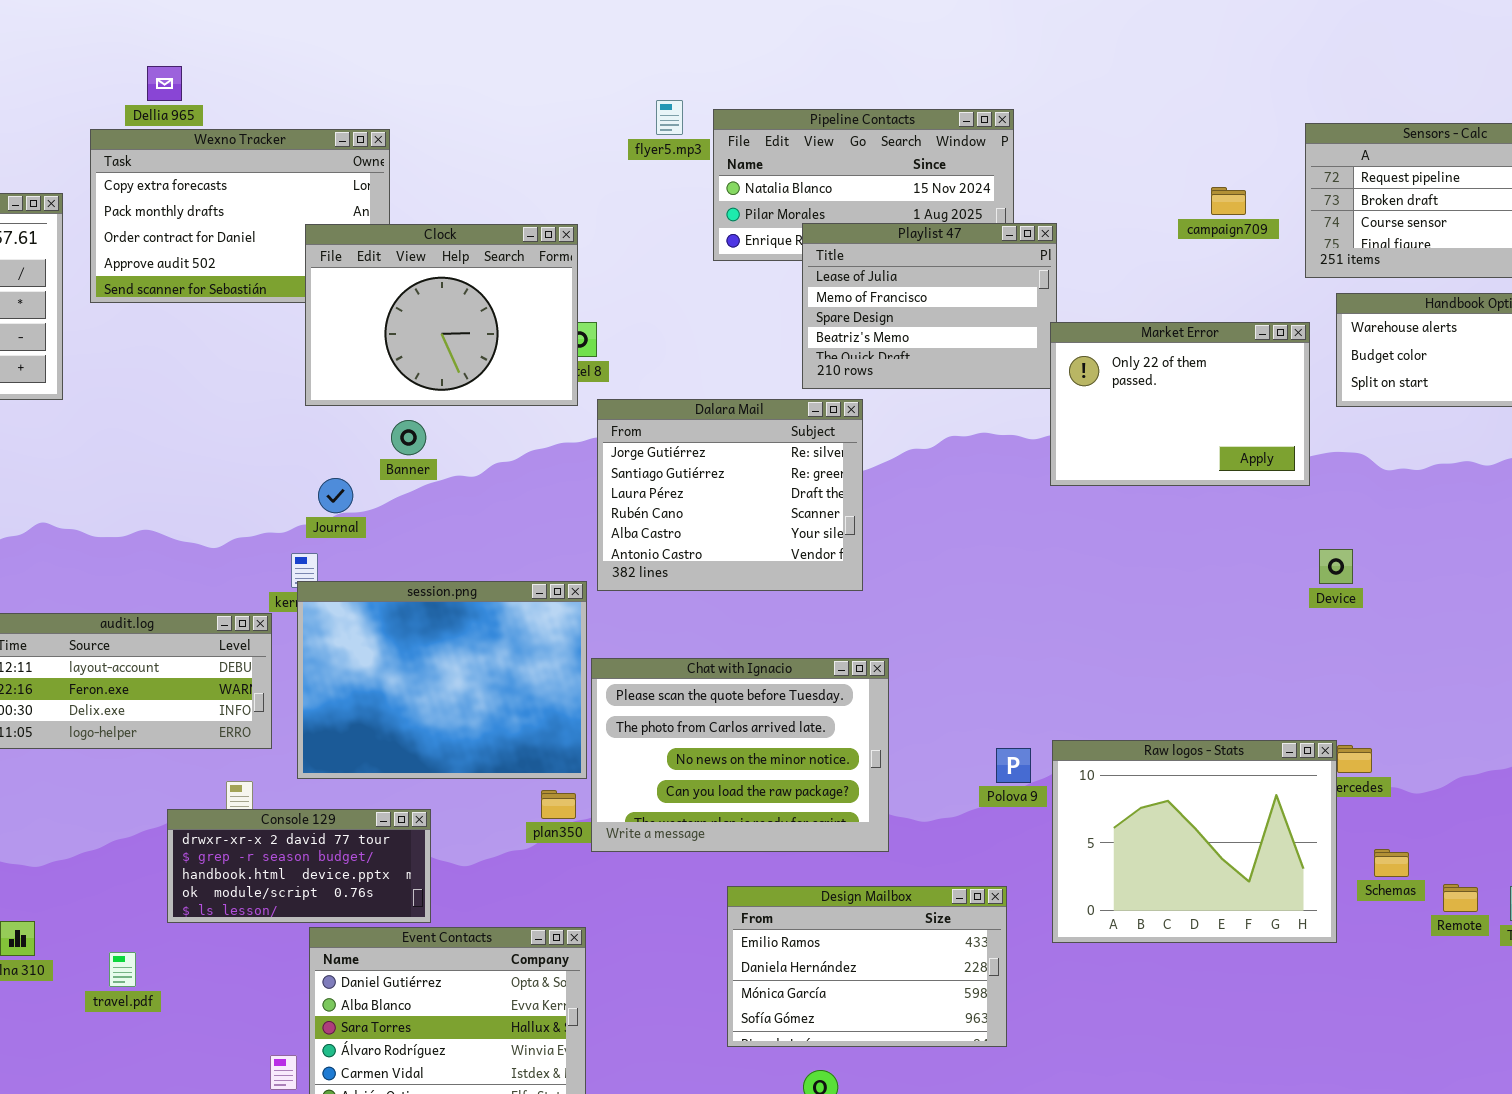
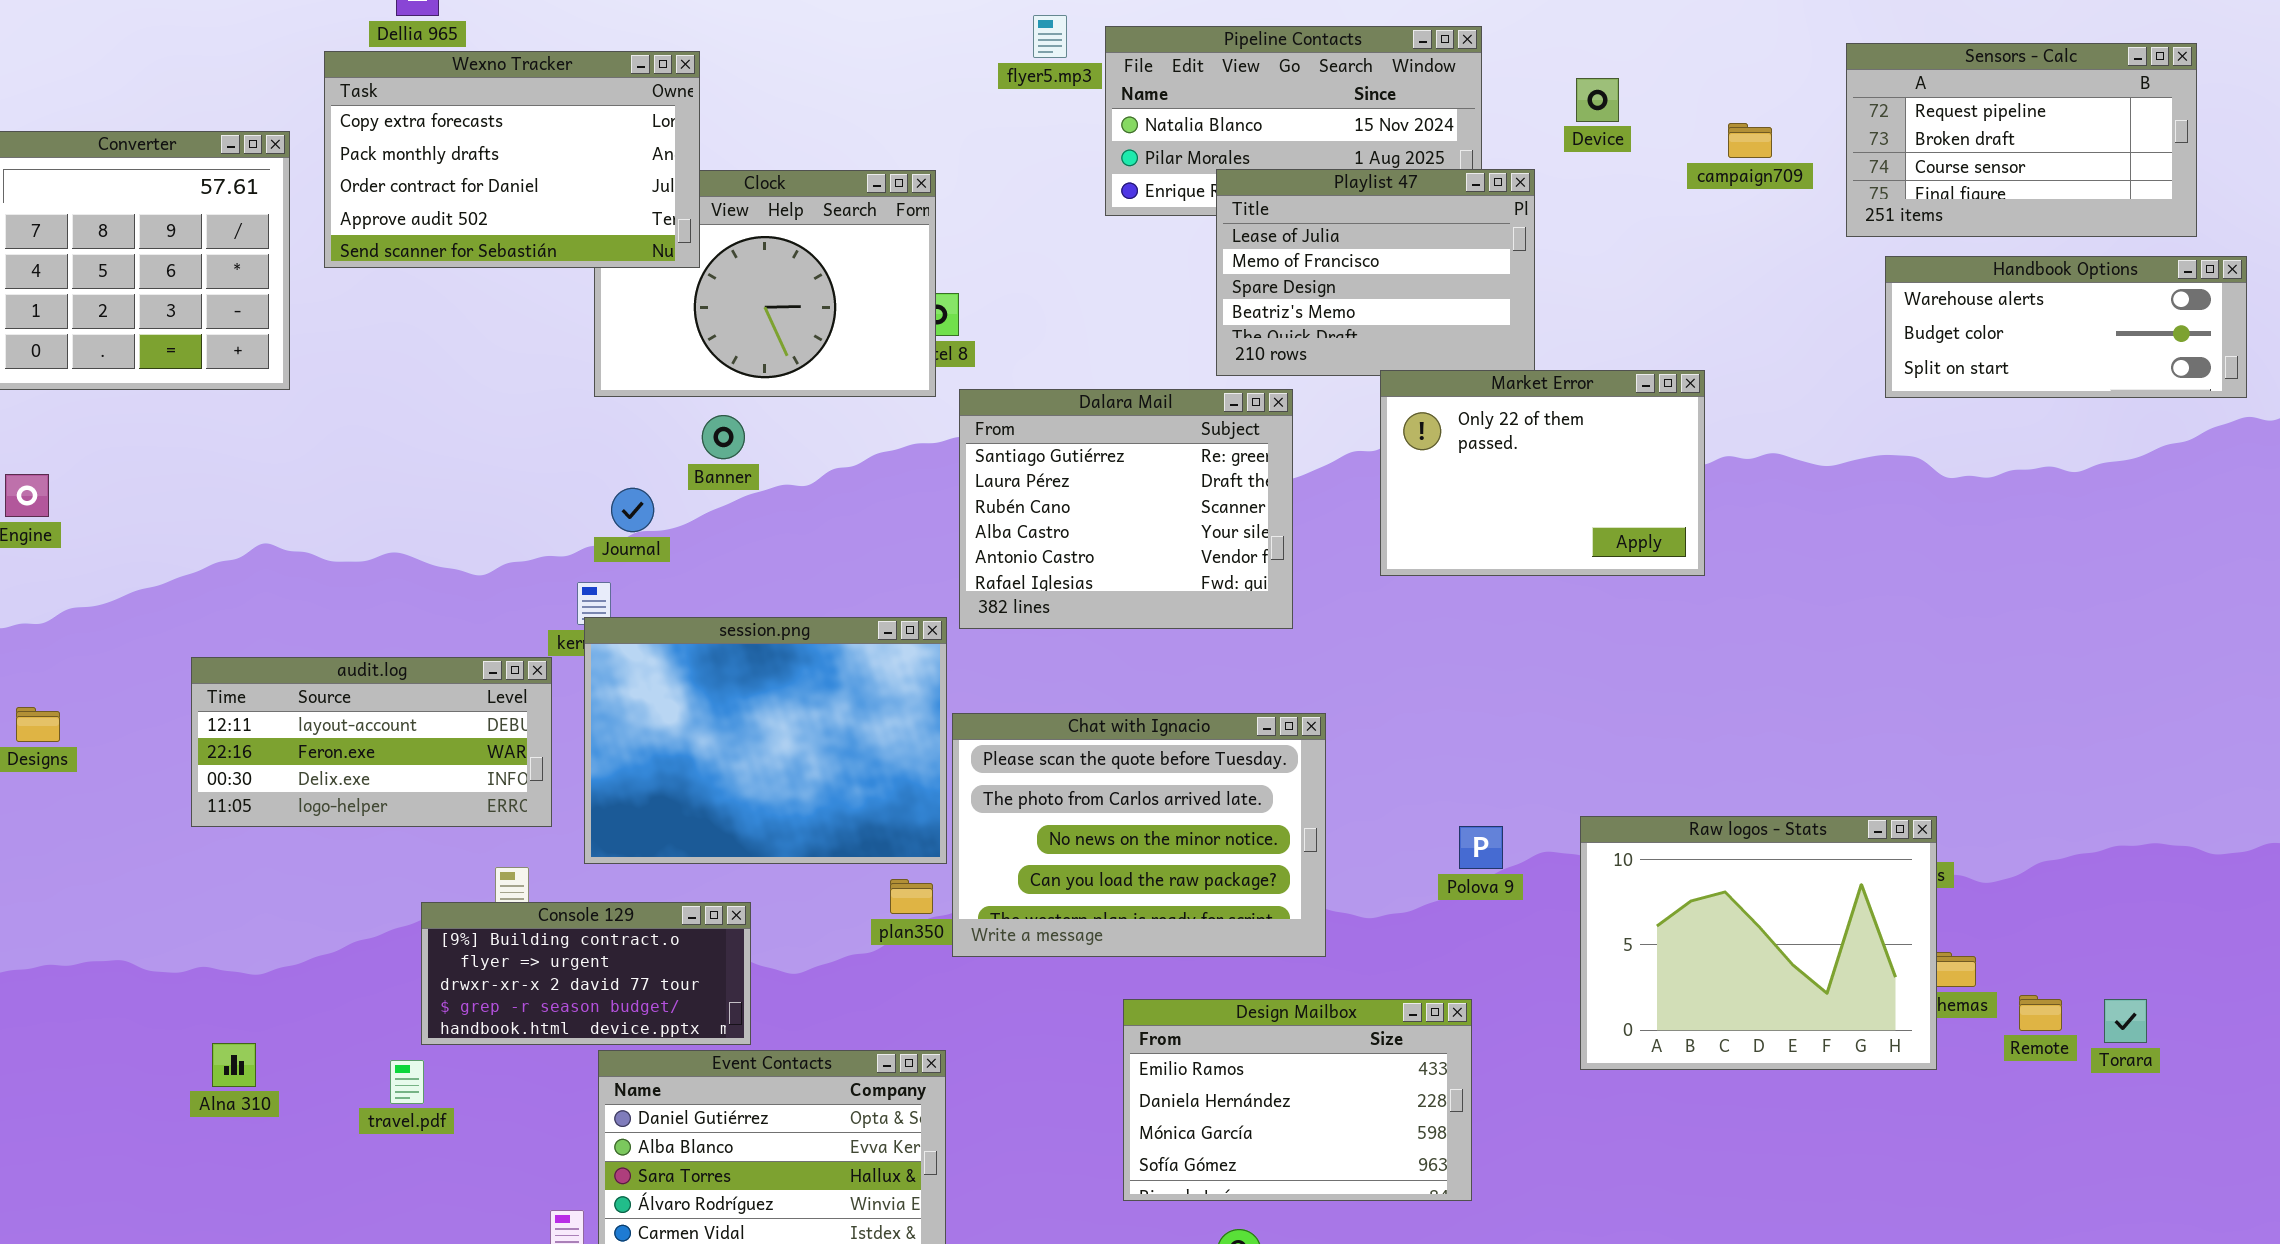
Wexno Tracker: [90,129,390,303] -> [324,51,700,268], raised
Market Error: [1050,322,1310,486] -> [1380,370,1705,576], moved
Dalara Mail: [597,399,863,591] -> [959,389,1293,629], scrolled down 1 row
Device: [1319,549,1353,584] -> [1576,78,1619,122], moved
Raw logos - Stats: [1052,740,1337,943] -> [1580,816,1937,1070], moved
Console 129: [167,809,431,923] -> [421,902,751,1045], scrolled up 2 rows
travel.pdf: [109,952,136,987] -> [390,1060,424,1104], moved

